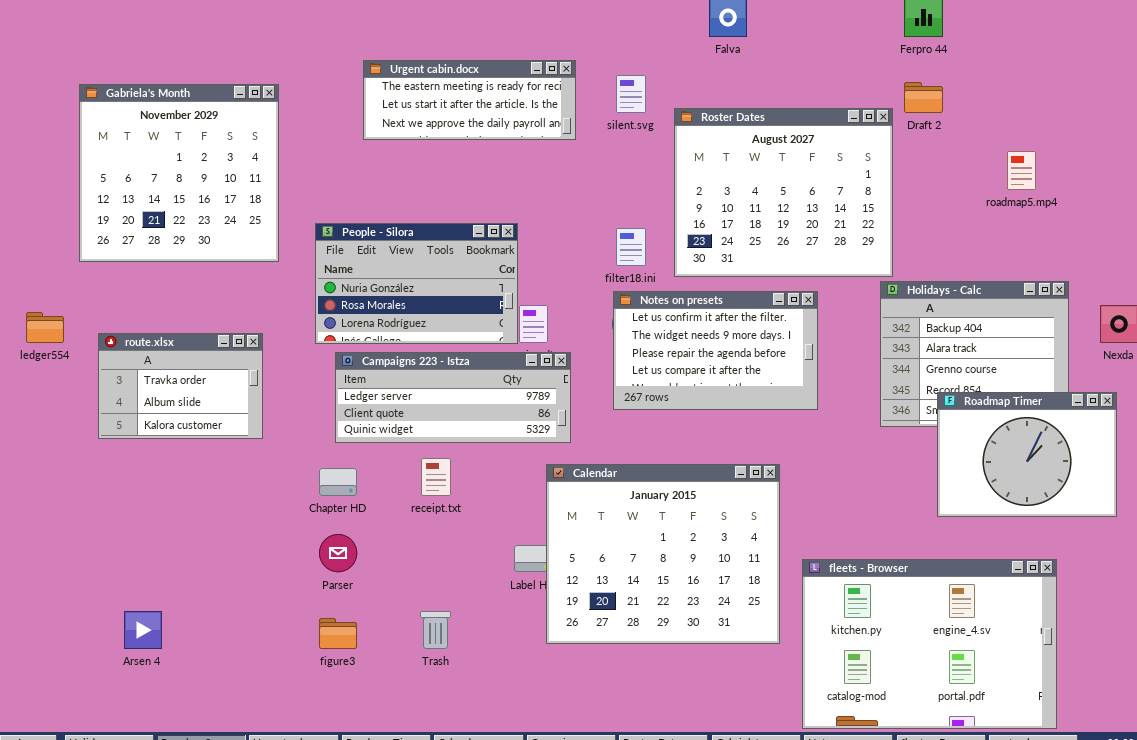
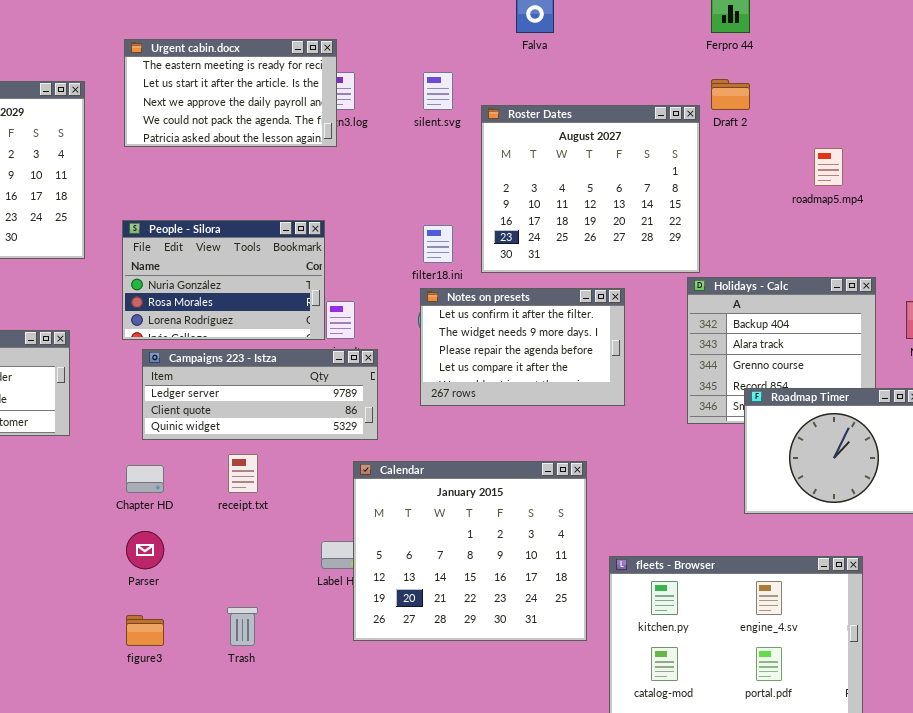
Urgent cabin.docx: [363,60,576,140] -> [124,39,337,147], moved, resized

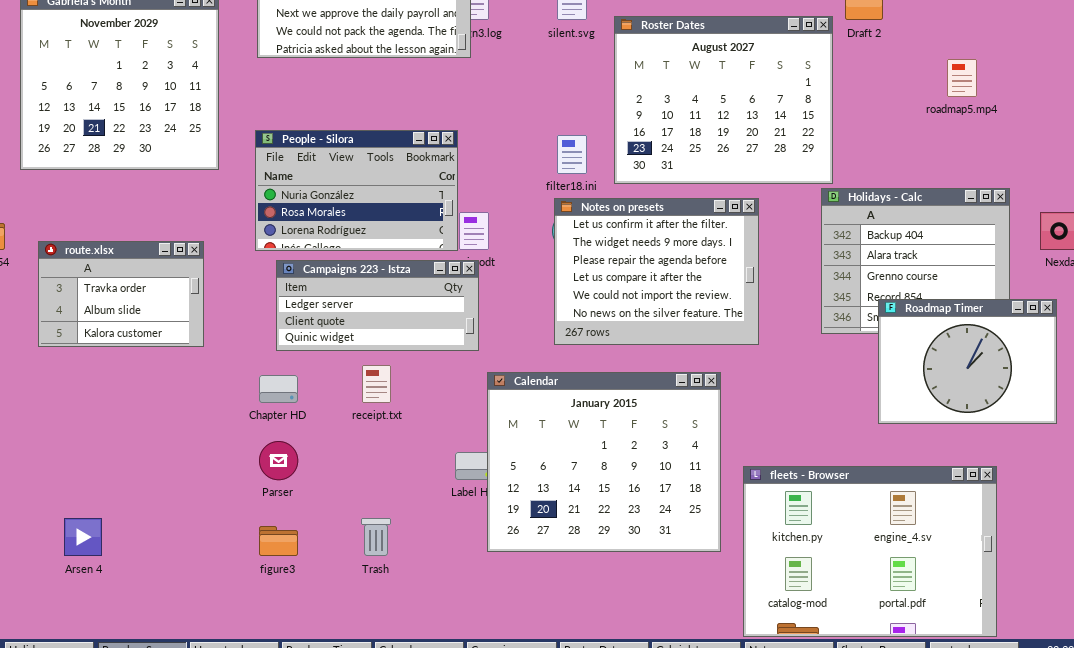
Notes on presets: [420,288,625,406] -> [554,198,759,345], resized
Campaigns 223 - Istza: [142,349,378,440] -> [276,260,479,351], resized

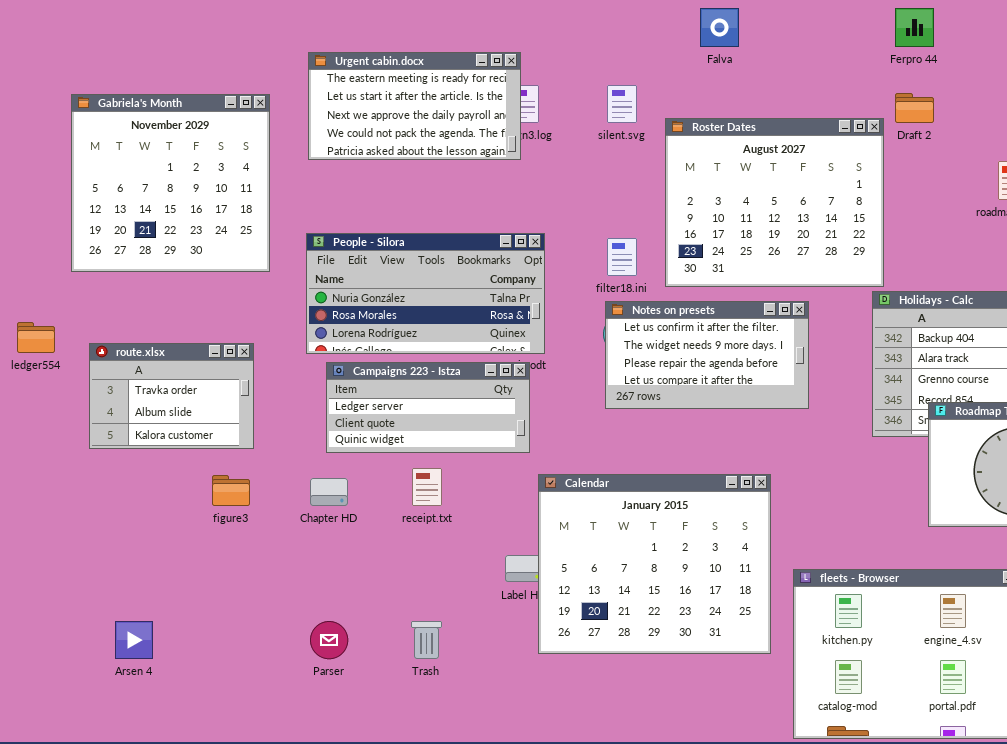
People - Silora: [255,130,458,251] -> [306,233,545,354], resized
Notes on presets: [554,198,759,345] -> [605,301,809,409], resized
Parser: [259,441,298,480] -> [310,621,348,659], moved
figure3: [259,526,298,556] -> [212,475,250,506], moved

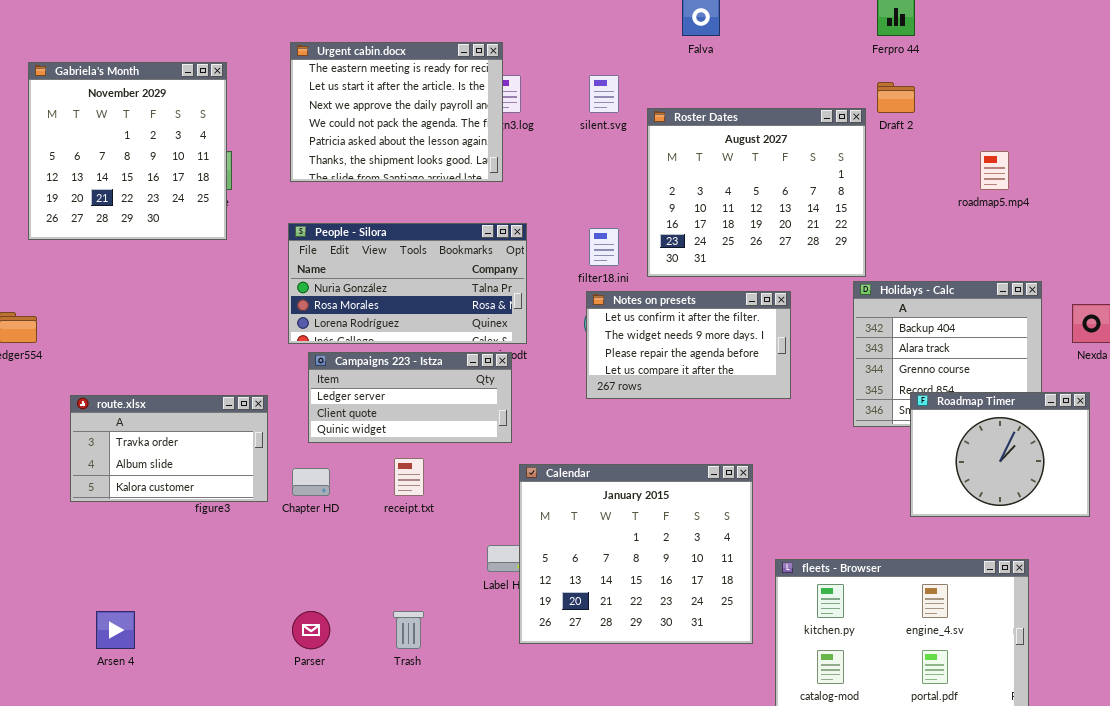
Urgent cabin.docx: [308,52,521,160] -> [290,42,503,182], resized
Gabriela's Month: [71,94,270,272] -> [28,62,227,240], moved
route.xlsx: [89,343,254,449] -> [70,395,268,502], moved, resized

